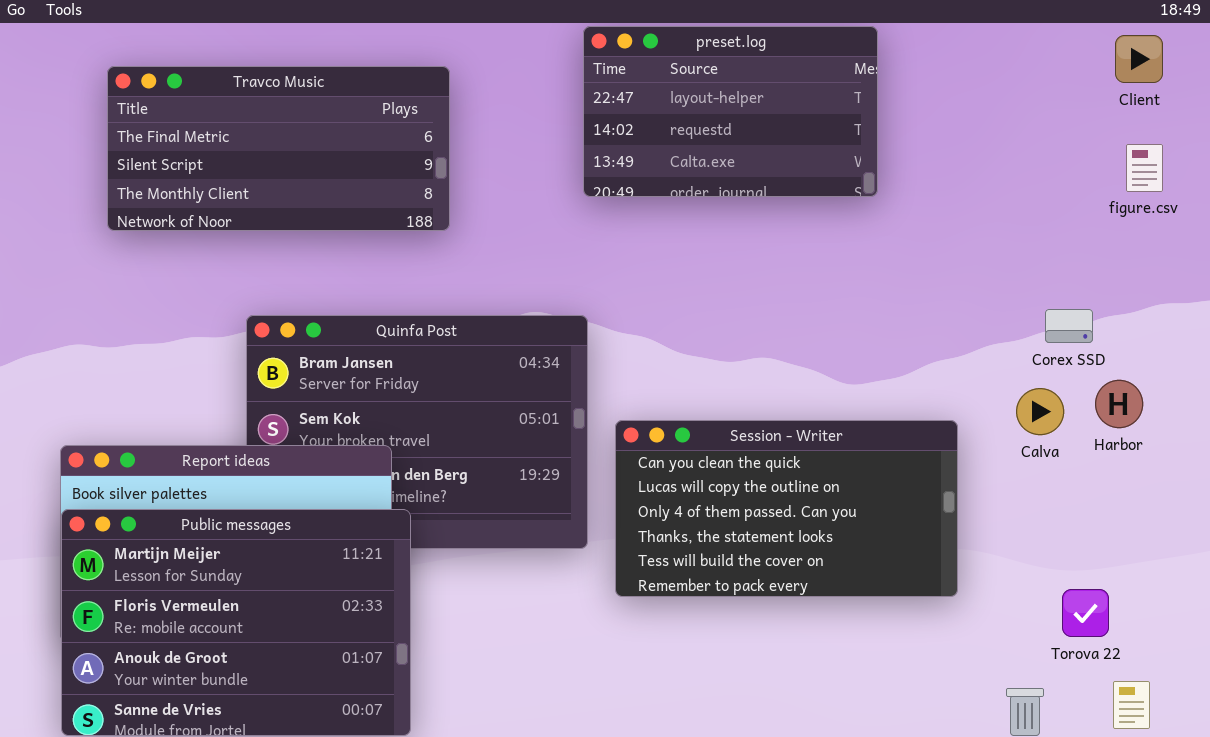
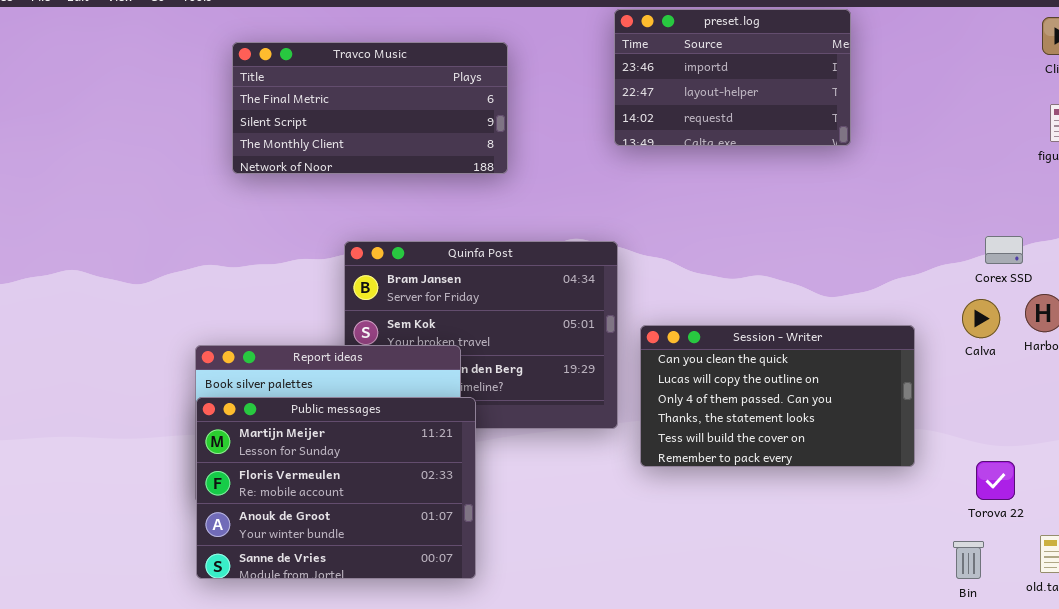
preset.log: [583,26,878,197] -> [614,9,851,146], scrolled up 1 row
Torova 22: [1062,589,1109,637] -> [976,461,1015,500], moved

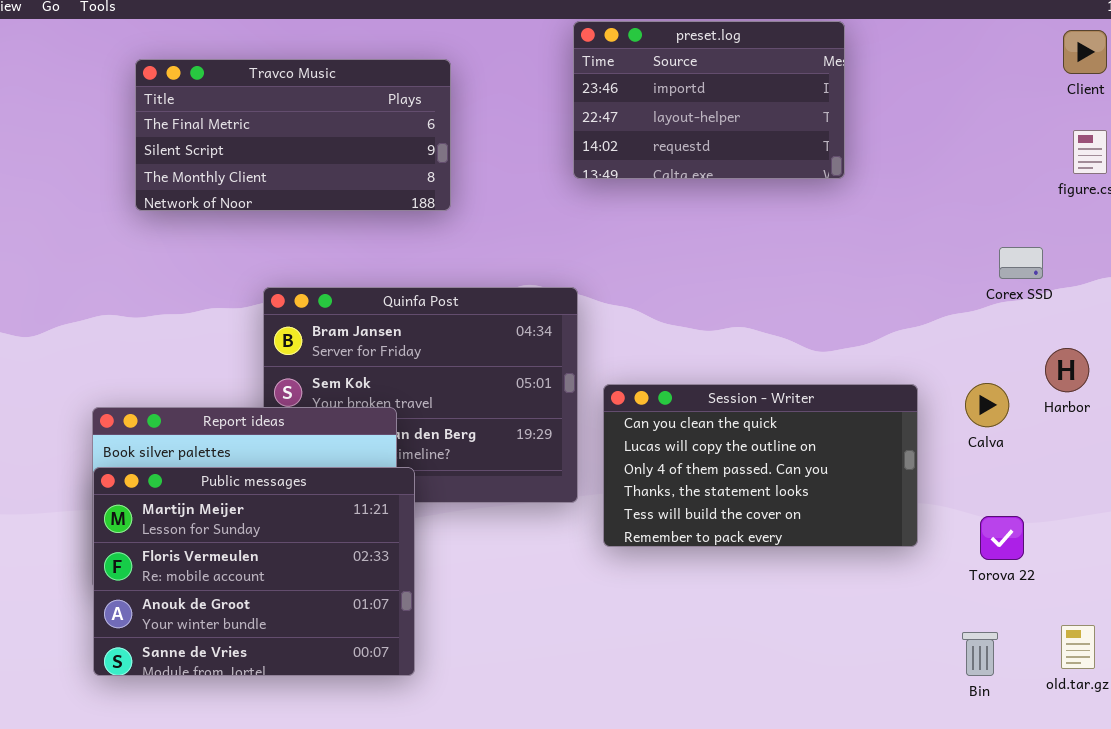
Corex SSD: [985,236,1023,264] -> [999,247,1043,279], moved
Calva: [962,299,1000,338] -> [965,383,1009,427], moved
Torova 22: [976,461,1015,500] -> [980,516,1024,560], moved

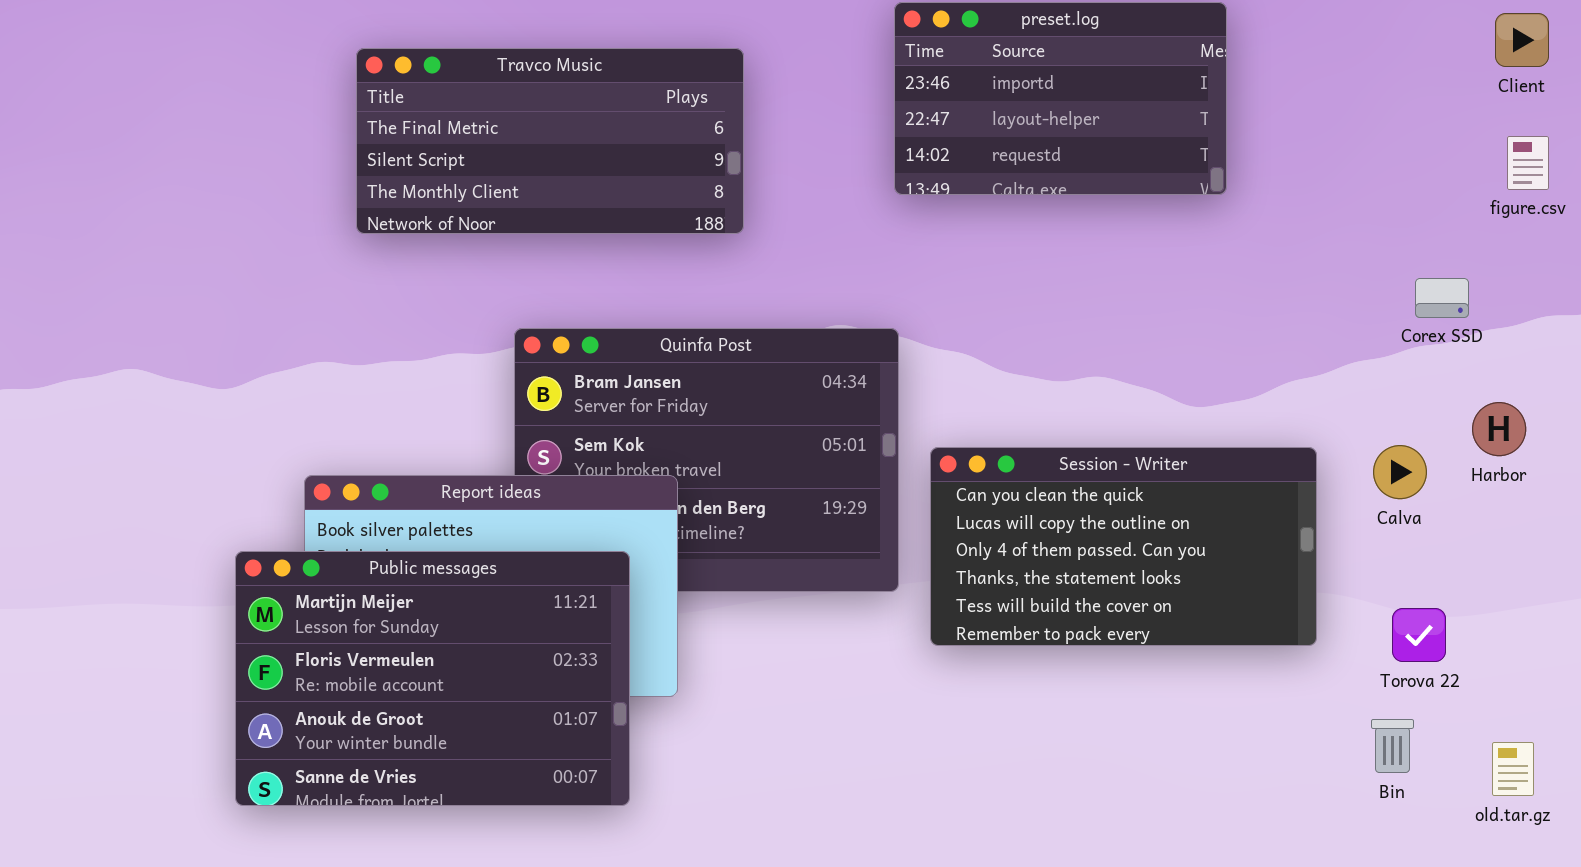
Public messages: [93,467,415,676] -> [235,551,630,806], moved
Bin: [962,632,998,676] -> [1371,719,1414,773], moved

